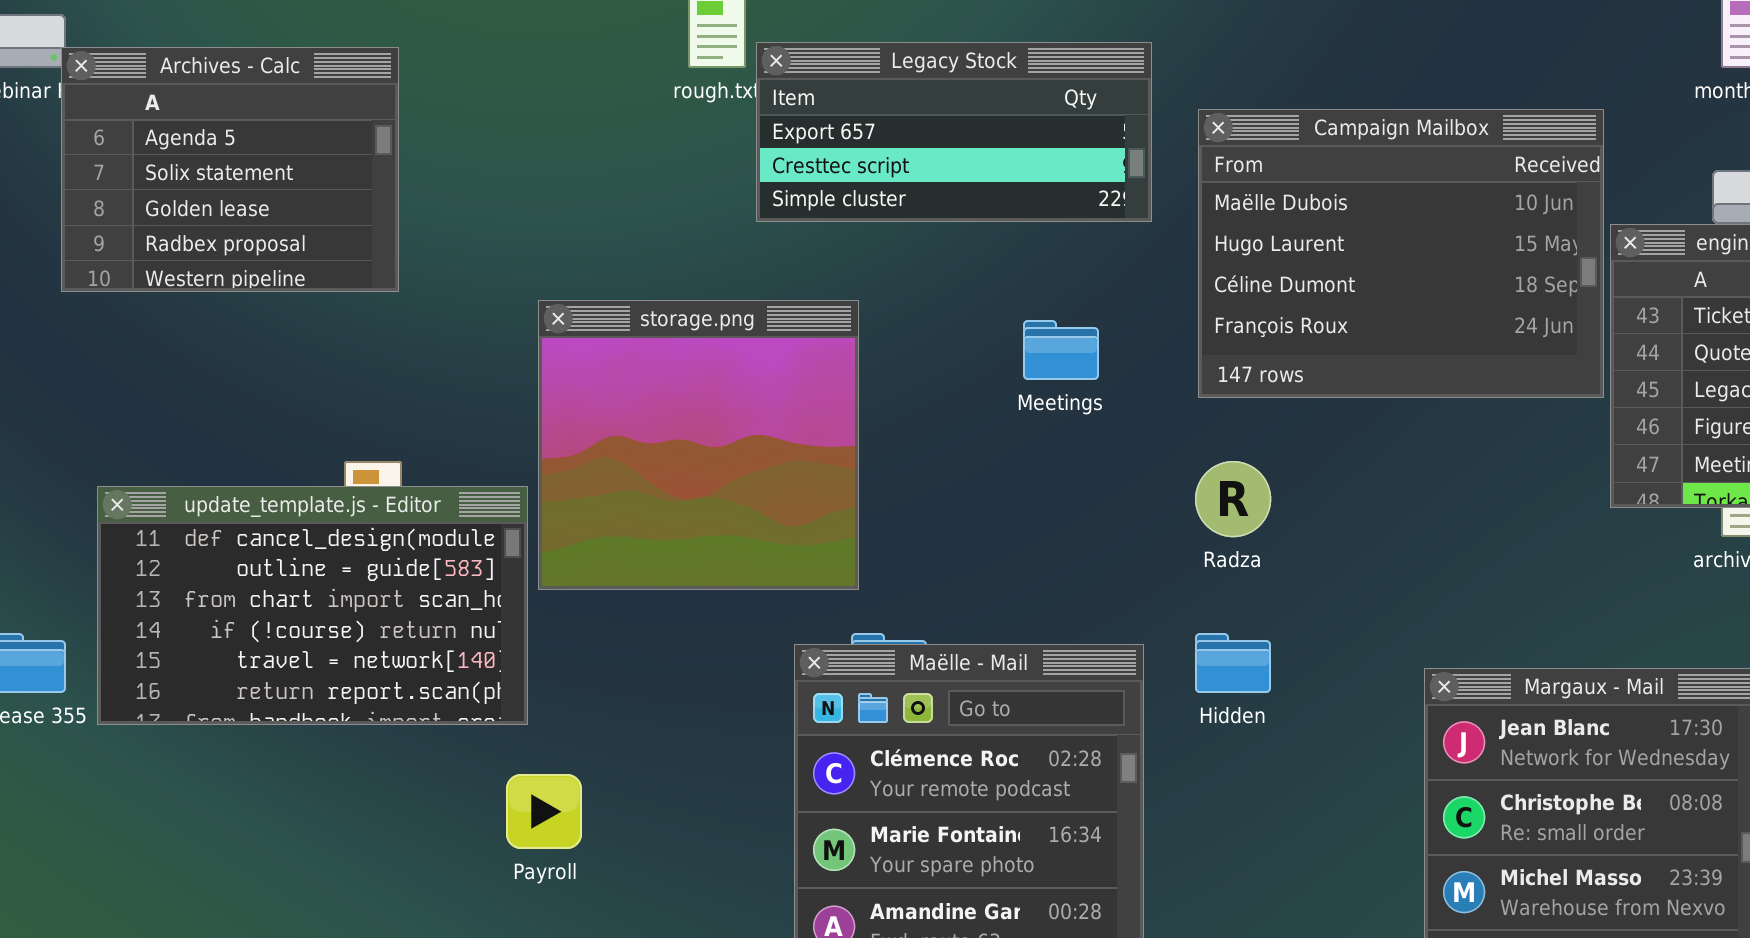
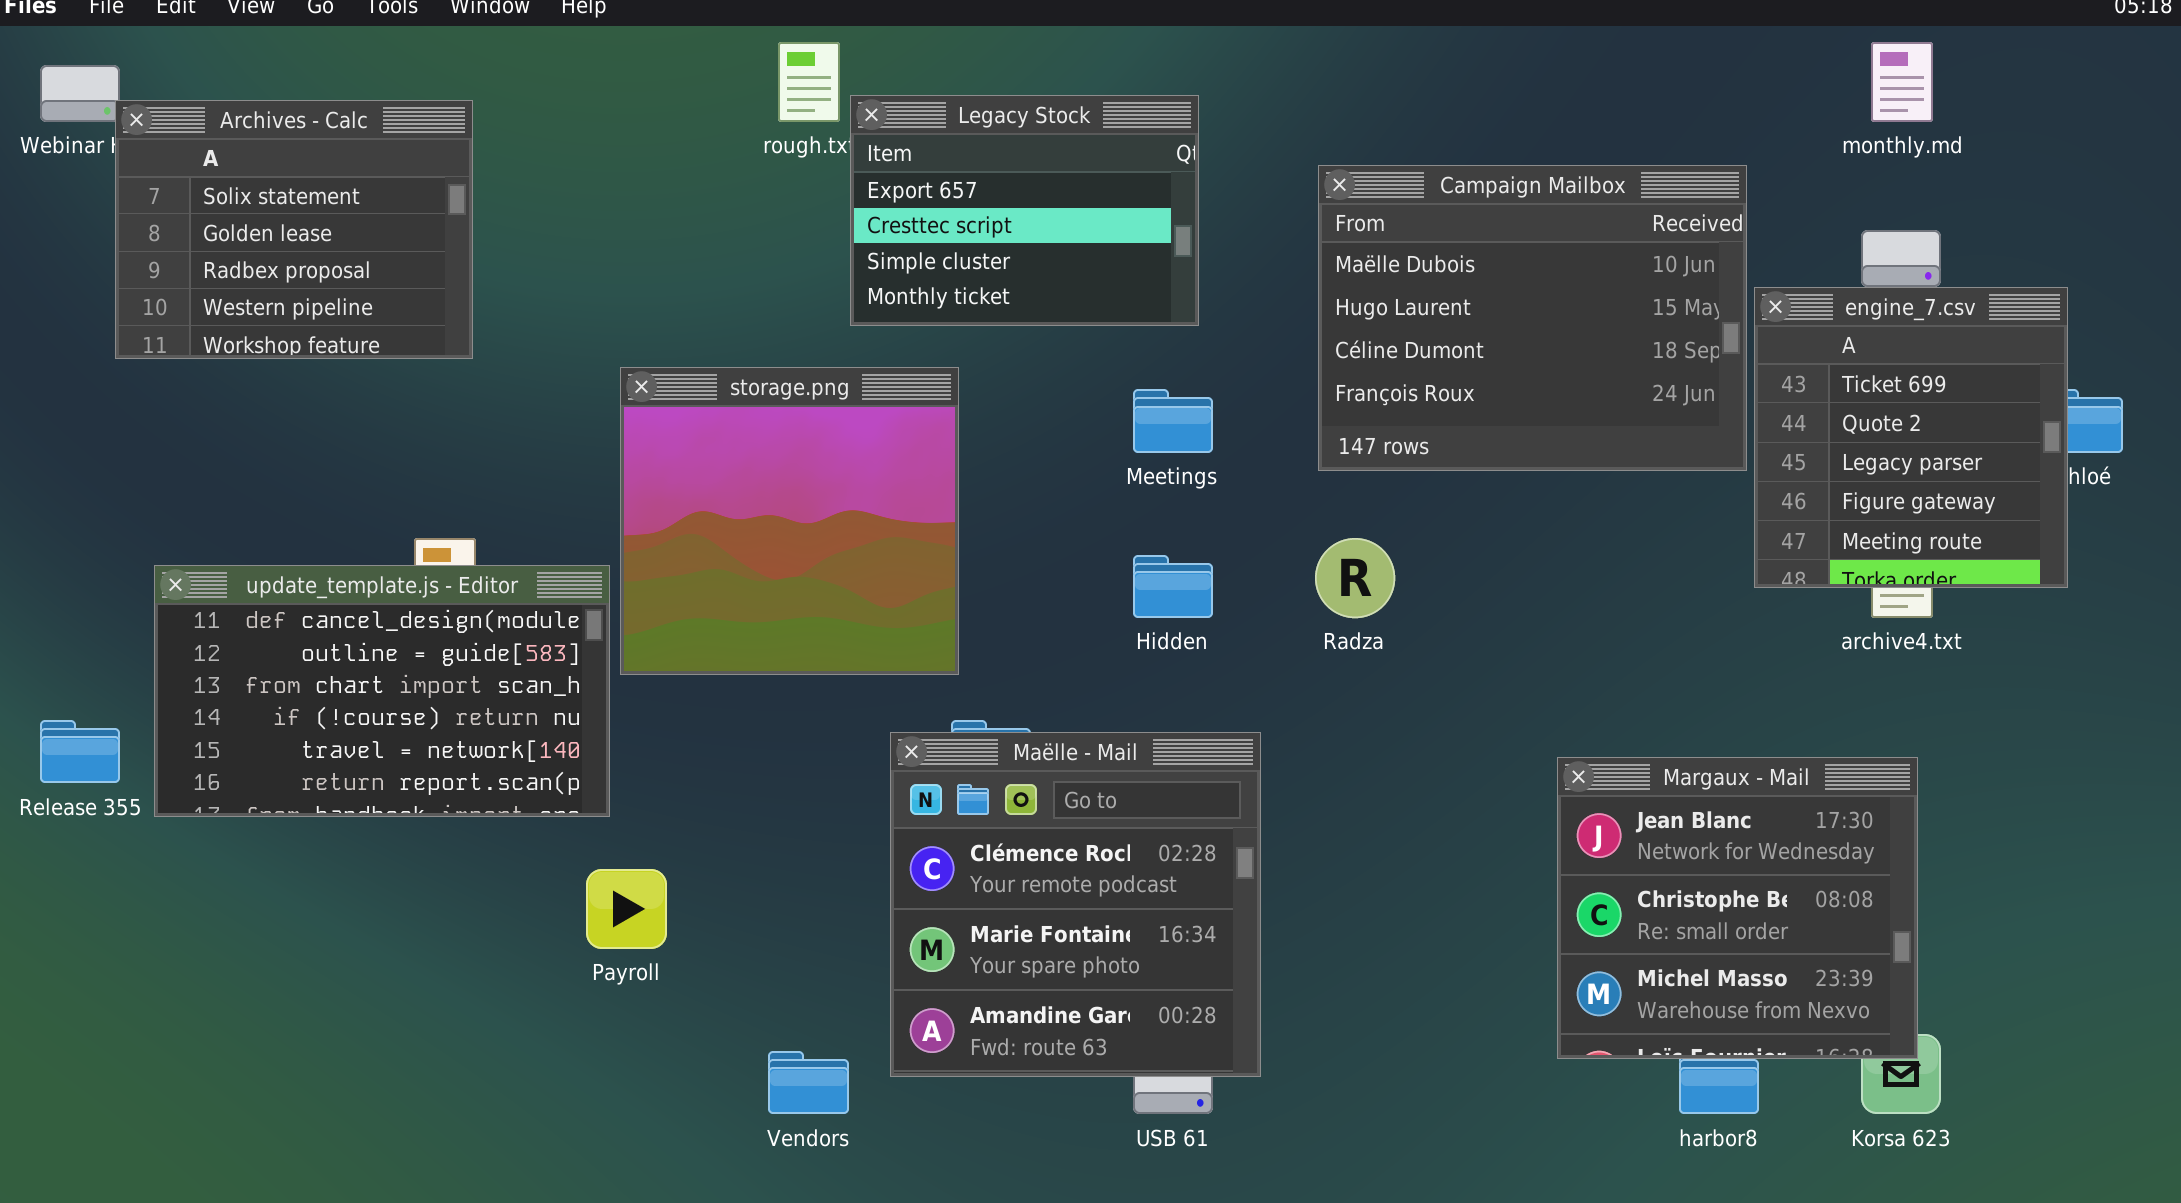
Legacy Stock: [756,42,1152,222] -> [850,95,1199,326], resized
Archives - Calc: [61,47,399,292] -> [115,100,473,359], scrolled down 1 row
Hidden: [1195,633,1271,693] -> [1133,555,1213,618], moved

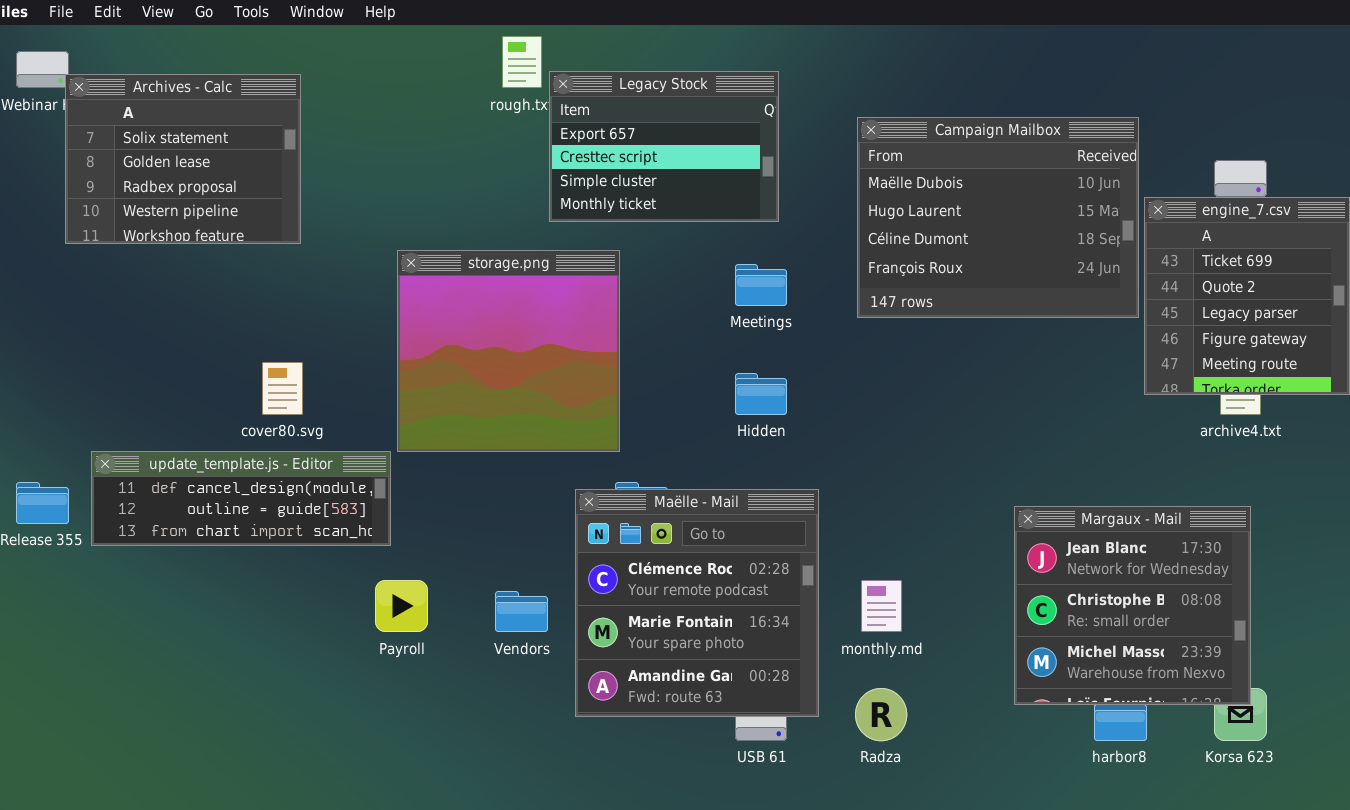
monthly.md: [1871,42,1933,122] -> [861,580,902,632], moved
Radza: [1315,538,1395,618] -> [855,688,907,741], moved
update_template.js - Editor: [154,565,610,817] -> [91,451,391,546], resized
Vendors: [768,1051,849,1114] -> [495,591,548,632], moved

